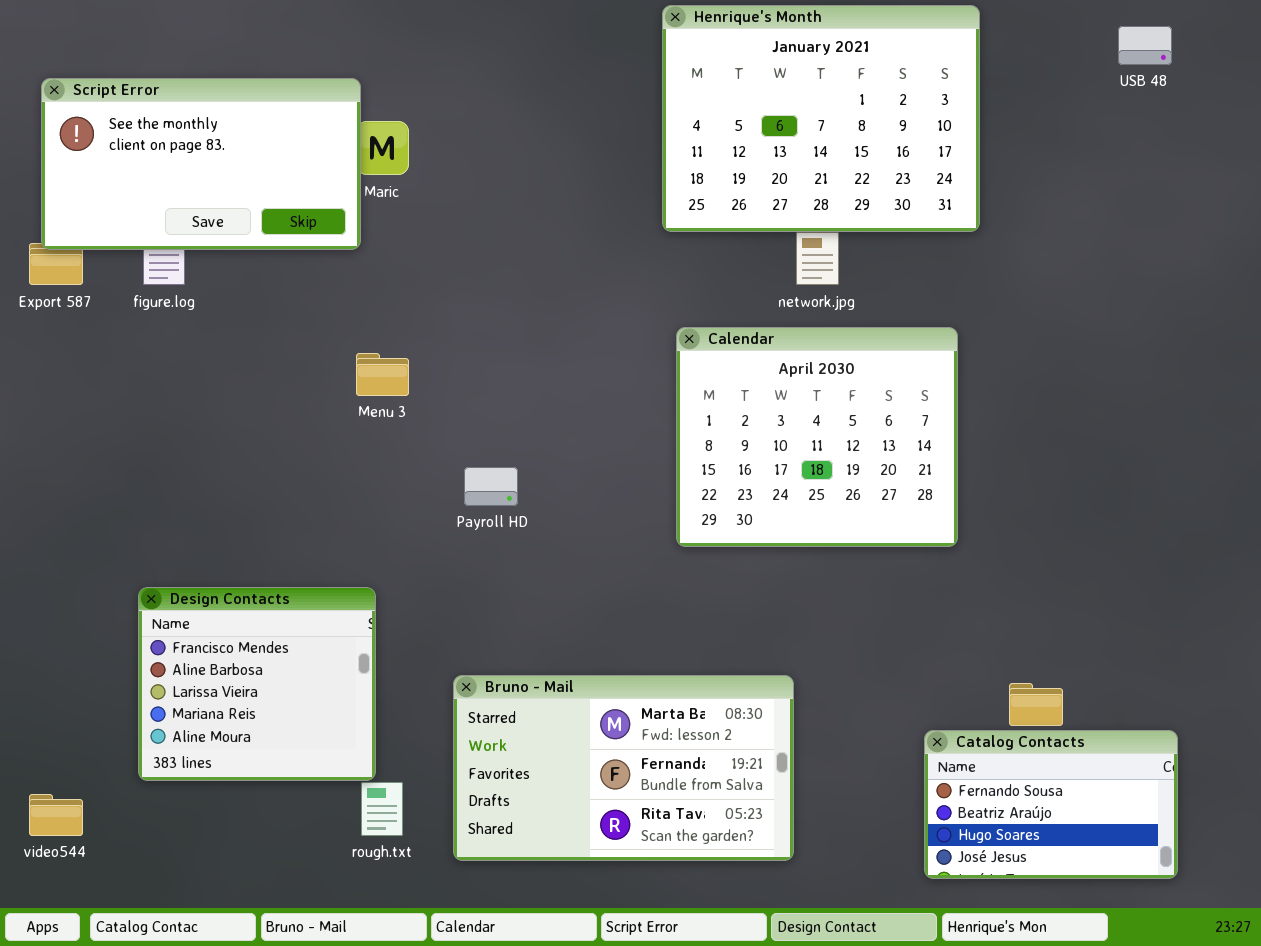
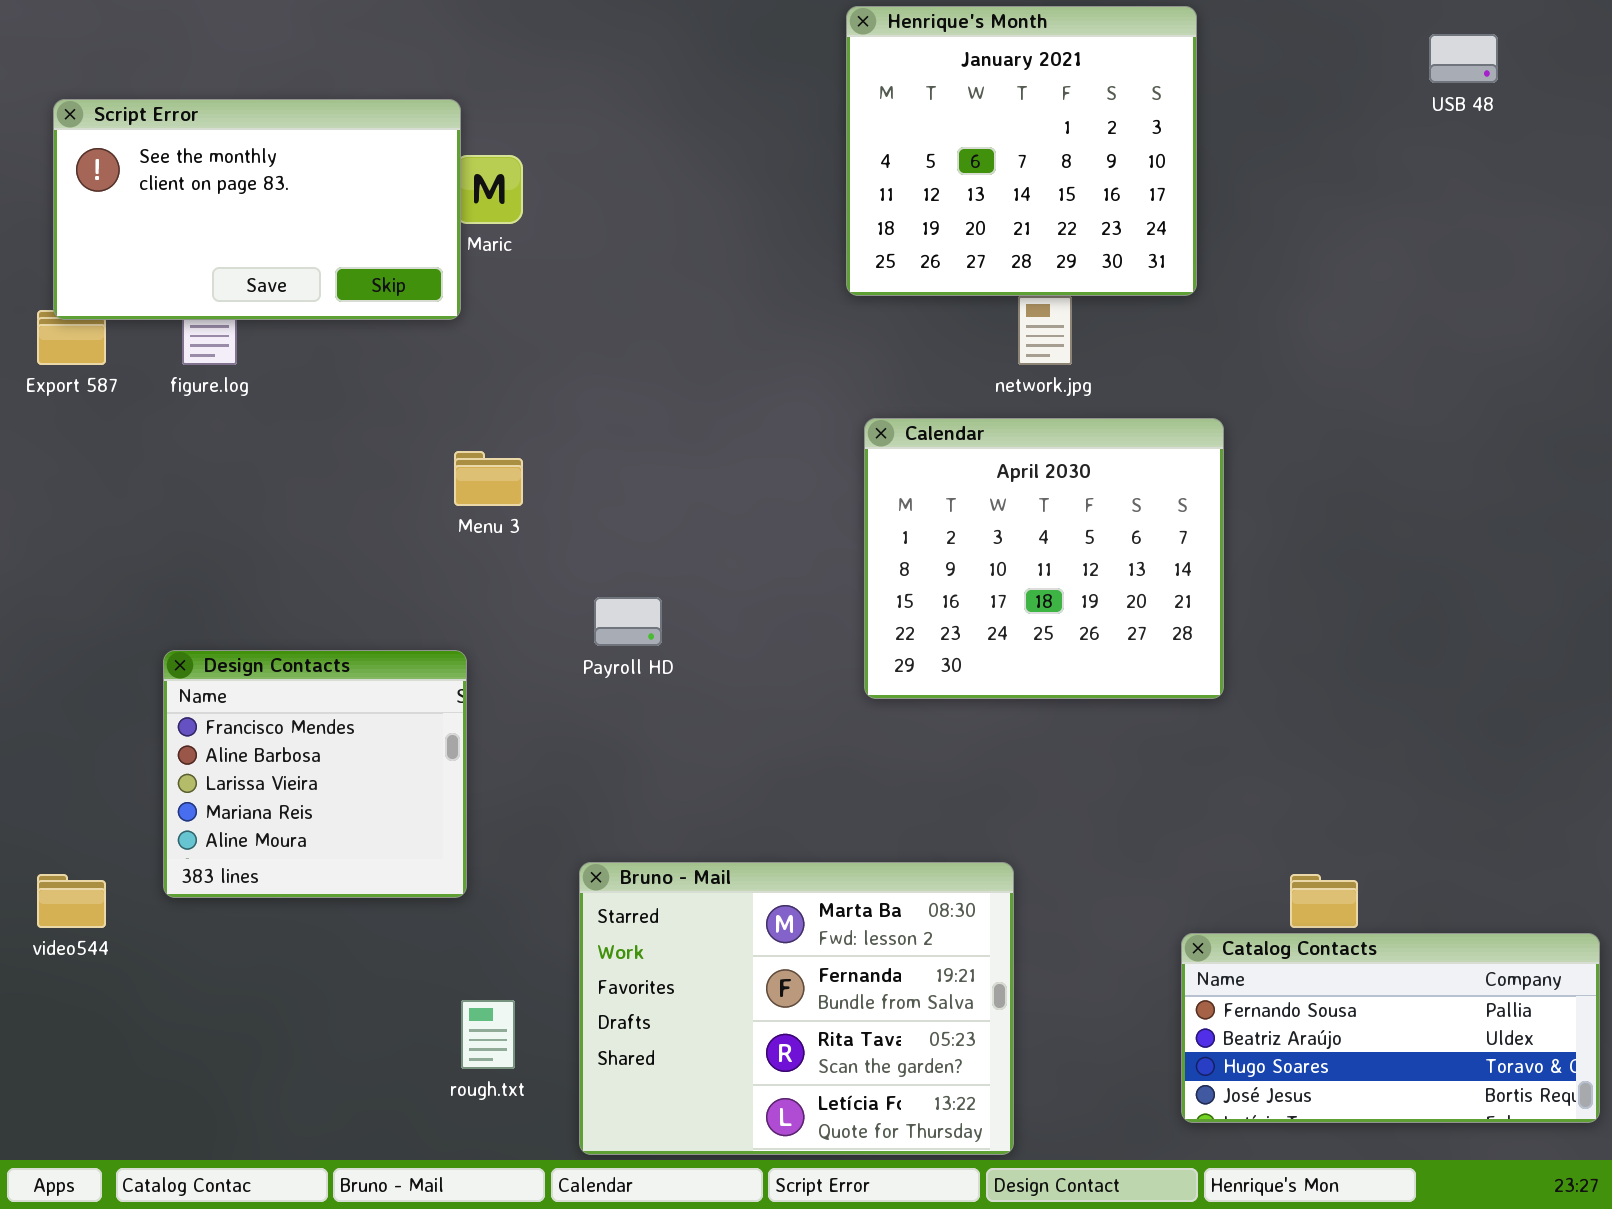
Henrique's Month: [662,5,980,232] -> [846,6,1197,296], resized
Design Contacts: [138,587,376,781] -> [163,650,467,898], moved
Bruno - Mail: [453,675,794,861] -> [579,862,1014,1155], resized
Catalog Contacts: [924,730,1178,879] -> [1181,933,1600,1123], resized
video544: [29,794,83,836] -> [37,874,106,928], moved

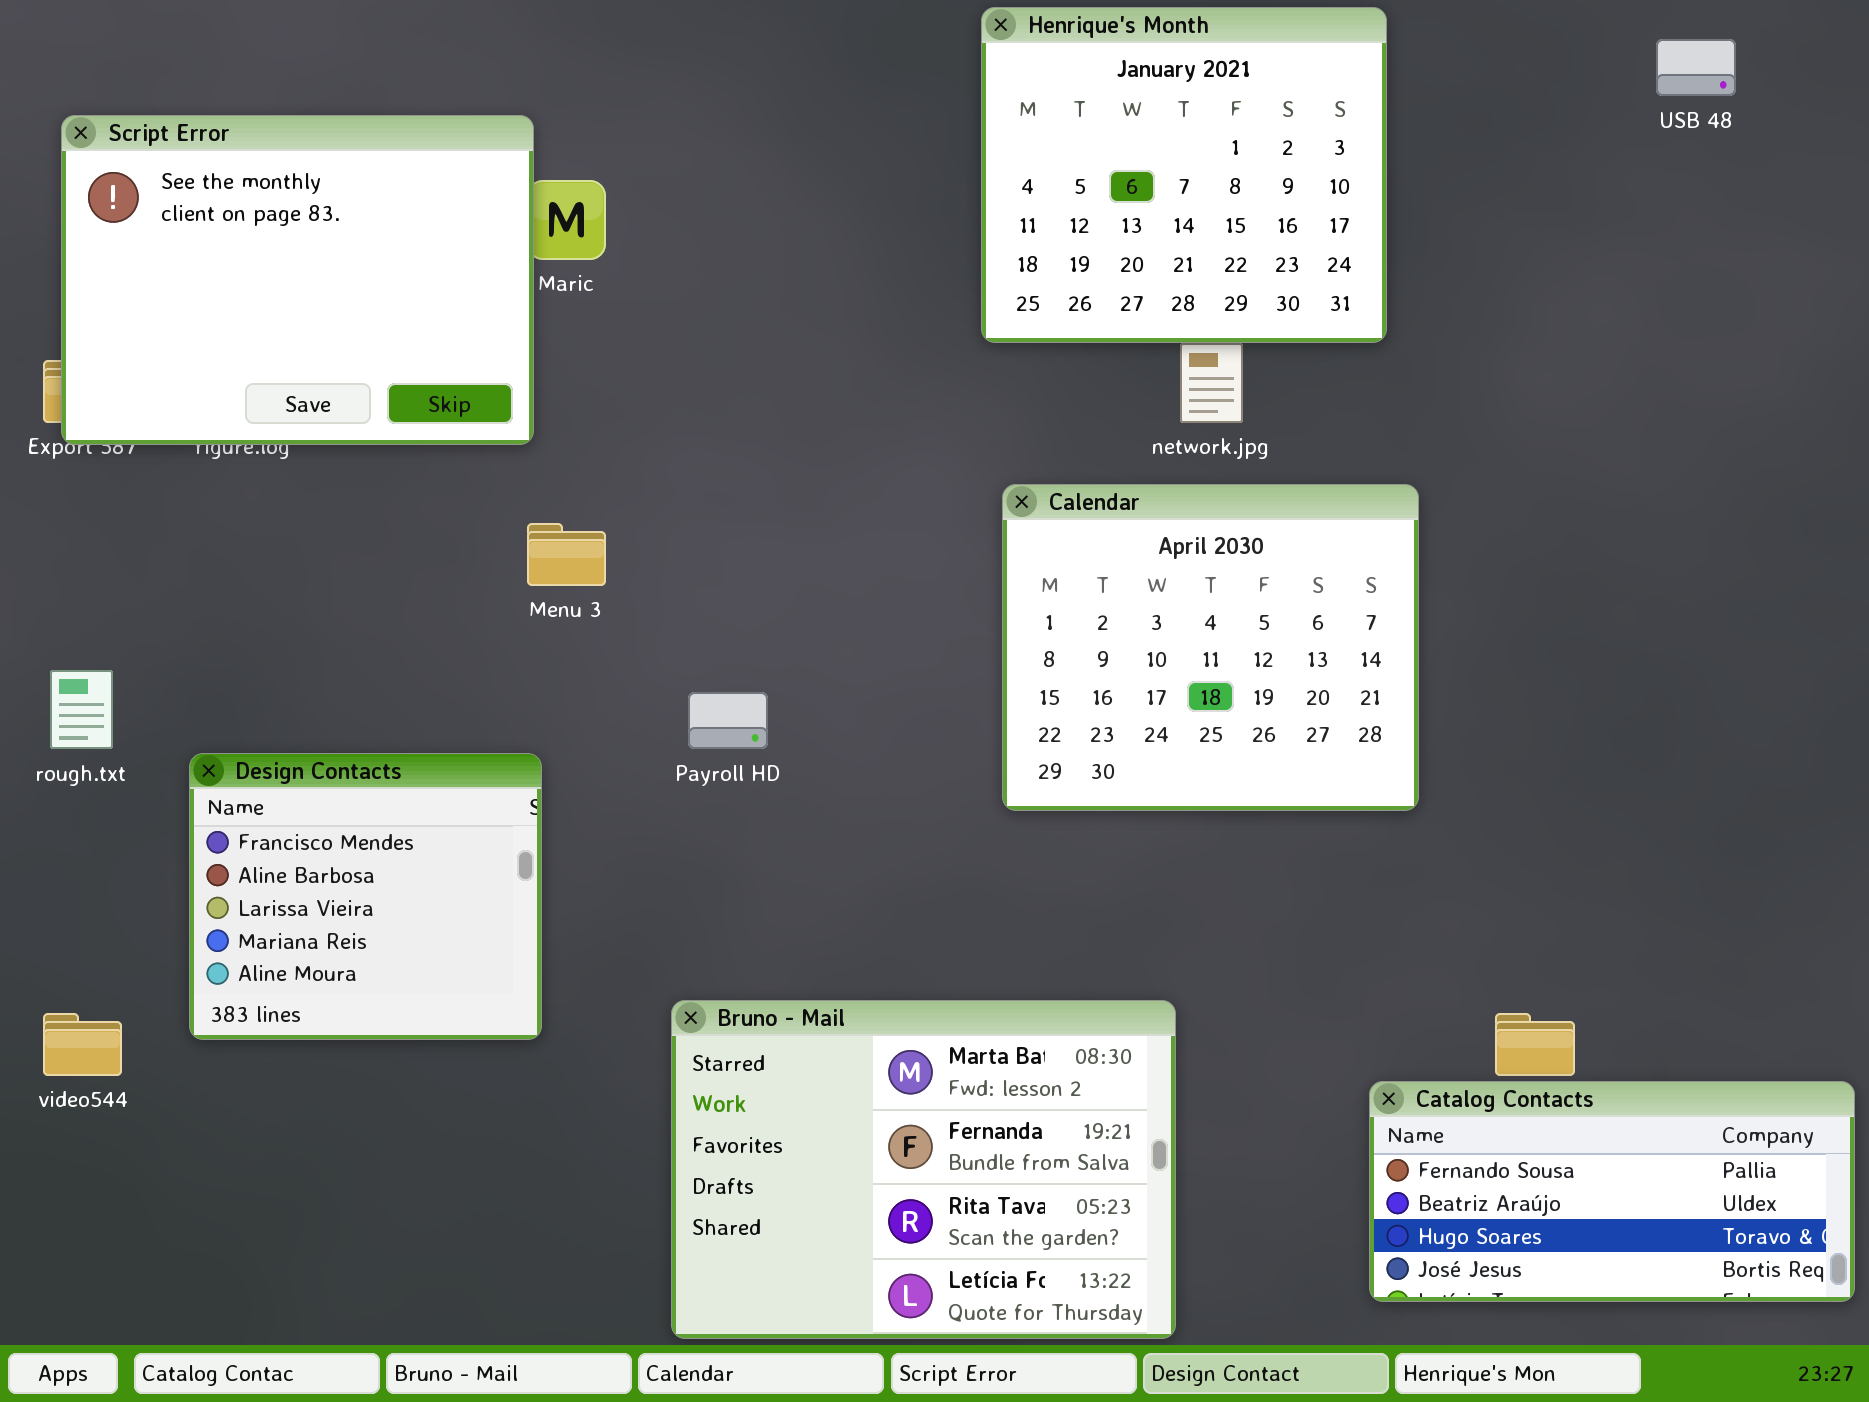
Script Error: [53,99,461,320] -> [61,115,534,445], resized
rough.txt: [461,1000,515,1069] -> [50,670,113,749], moved

